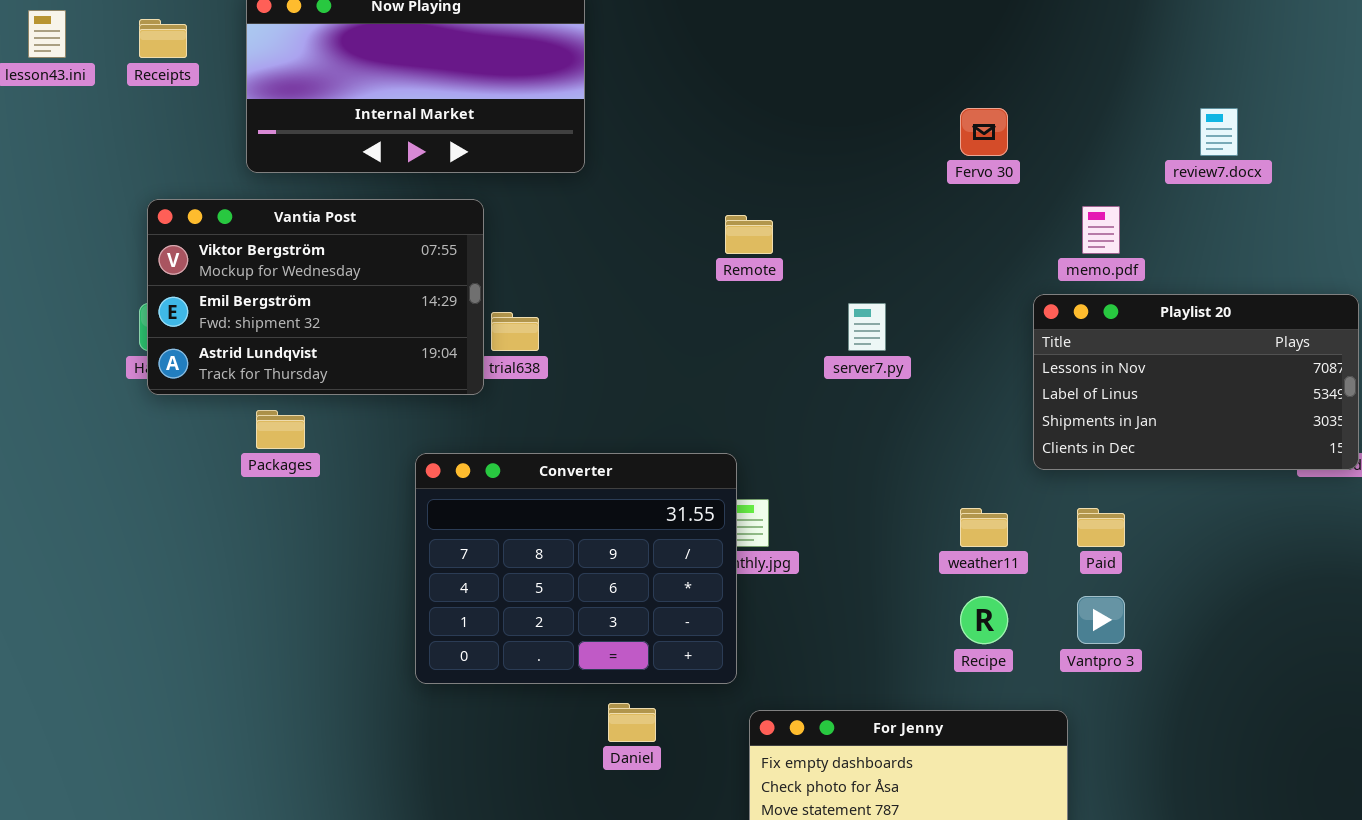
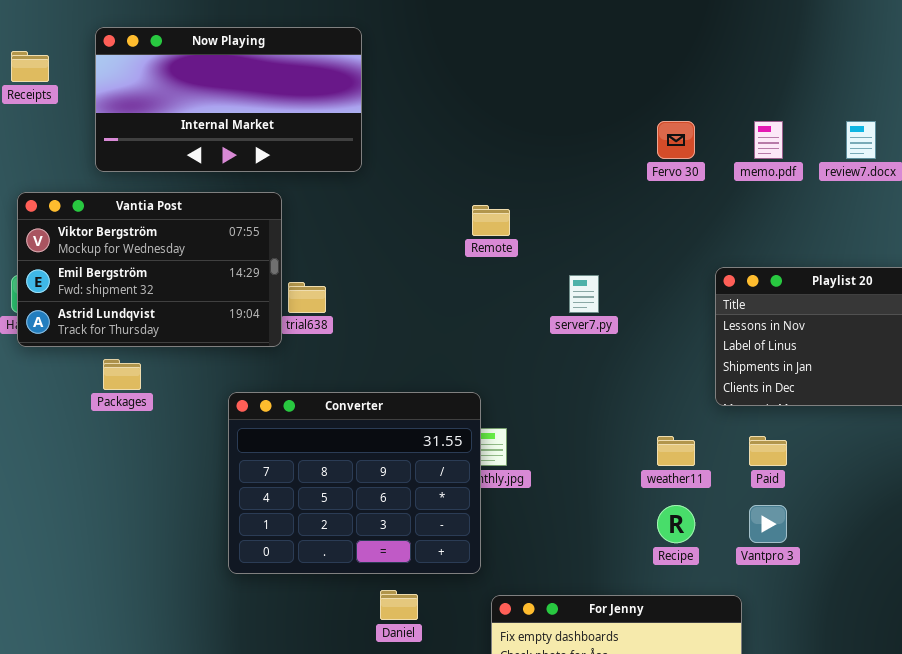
memo.pdf: [1082,206,1120,254] -> [754,121,783,159], moved

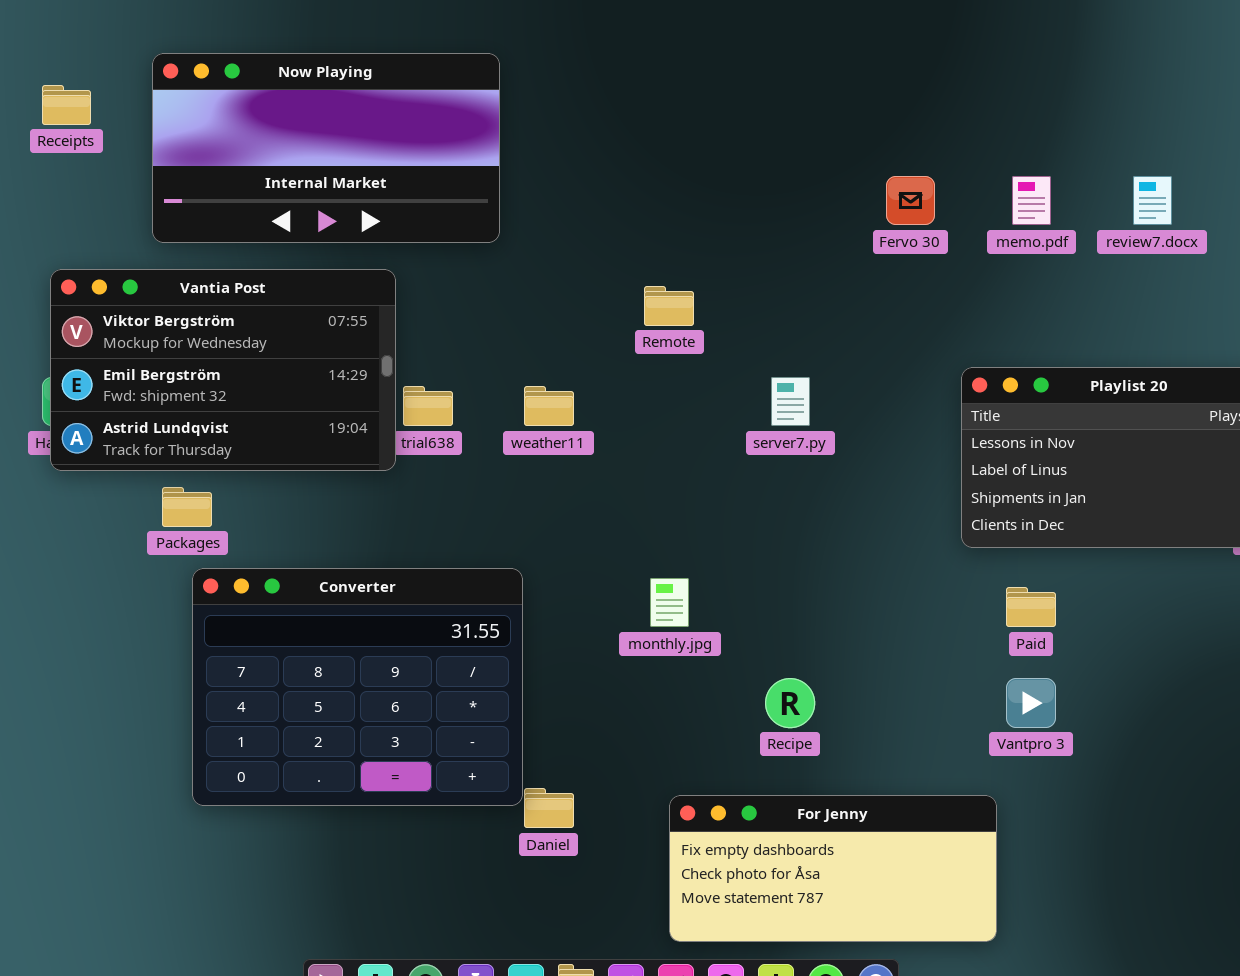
Converter: [228,392,481,574] -> [192,568,523,806], moved
weather11: [657,436,695,466] -> [524,386,574,426], moved
Recipe: [657,505,695,543] -> [765,678,815,728], moved

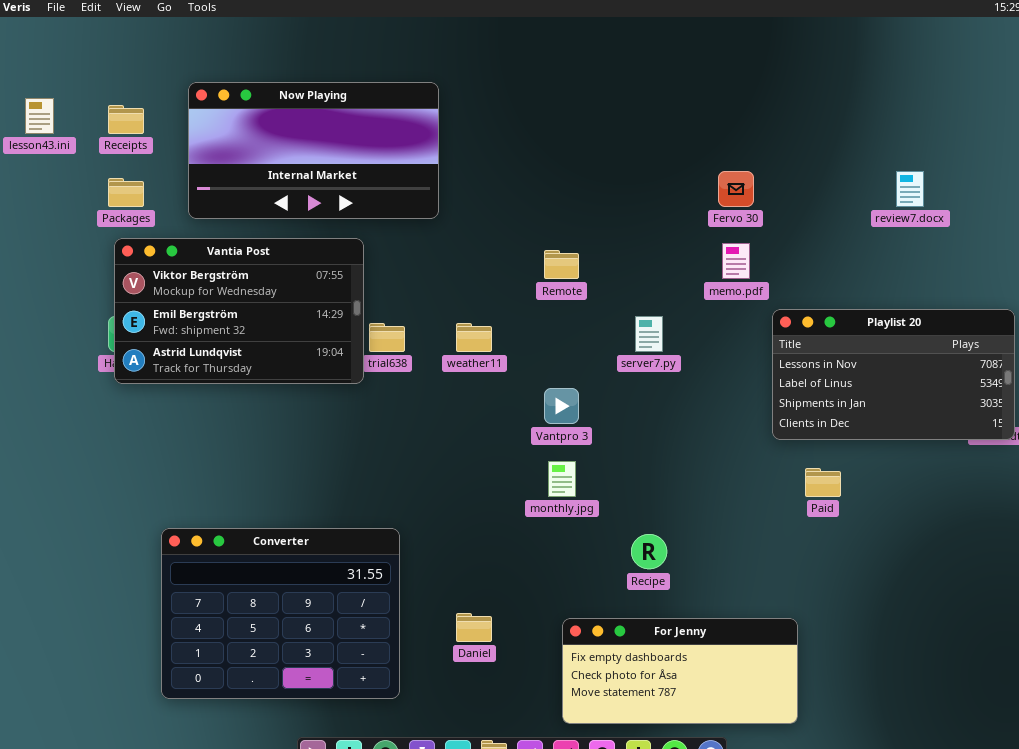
memo.pdf: [1012,176,1051,225] -> [722,243,750,279], moved
Packages: [162,487,212,527] -> [108,178,144,207], moved
Converter: [192,568,523,806] -> [161,528,400,699], moved
Vantpro 3: [1006,678,1056,728] -> [544,388,579,424], moved

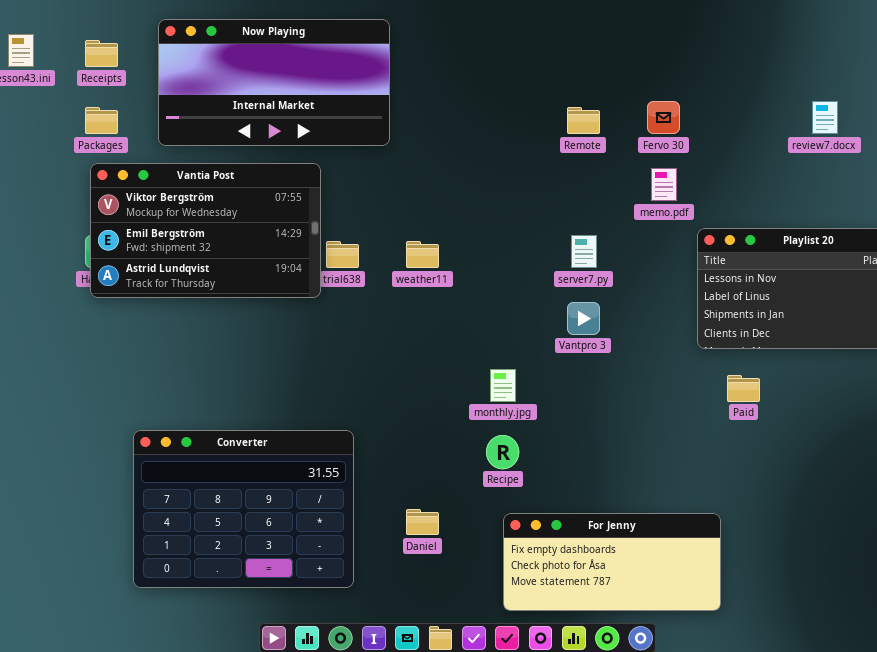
Remote: [544,250,579,279] -> [567,107,600,134], moved
Vantpro 3: [544,388,579,424] -> [567,302,600,335], moved
Recipe: [631,534,667,569] -> [486,435,519,469], moved

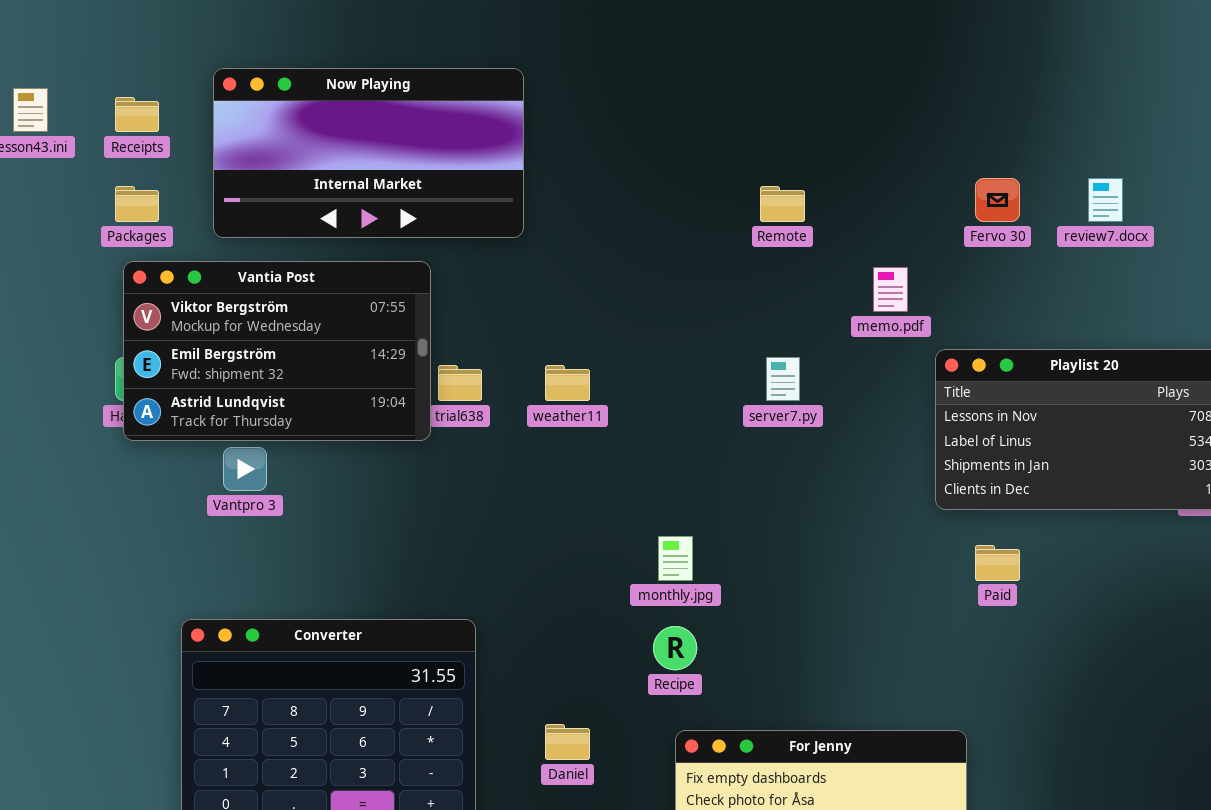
Fervo 30: [647,101,680,134] -> [975,178,1020,222], moved
Vantpro 3: [567,302,600,335] -> [223,447,267,491], moved

